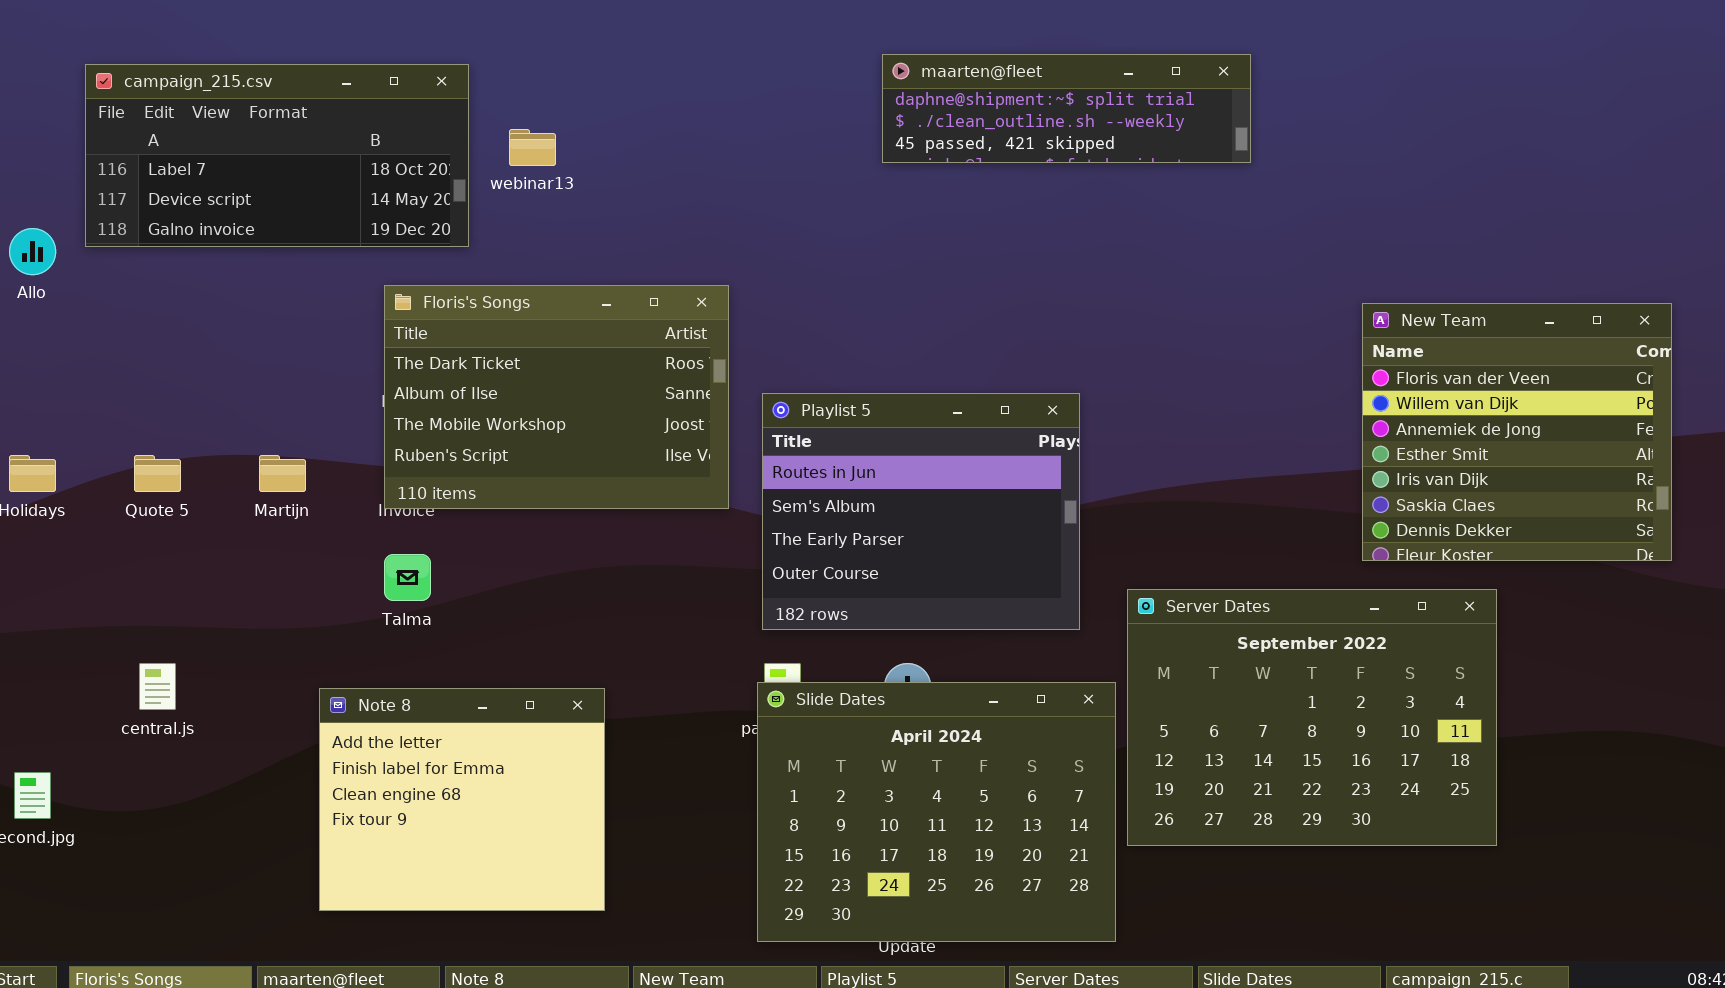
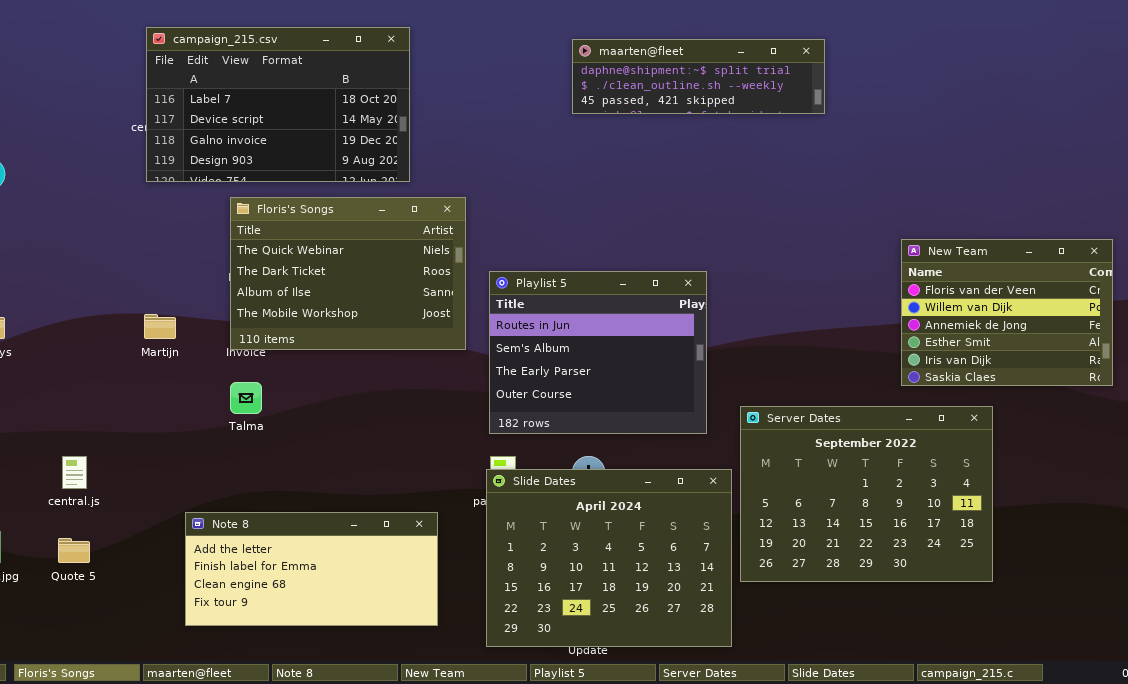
campaign_215.csv: [85,64,469,247] -> [146,27,410,182], moved, resized
Floris's Songs: [384,285,729,509] -> [230,197,466,350], scrolled up 1 row
New Team: [1362,303,1672,561] -> [901,239,1113,386], resized
Quote 5: [134,455,181,492] -> [58,538,90,563], moved
Note 8: [319,688,605,911] -> [185,512,438,626], resized

